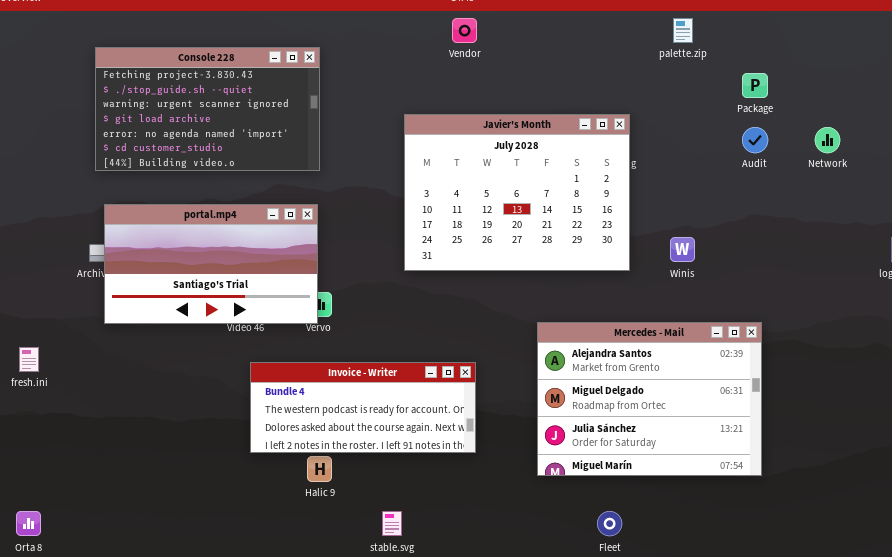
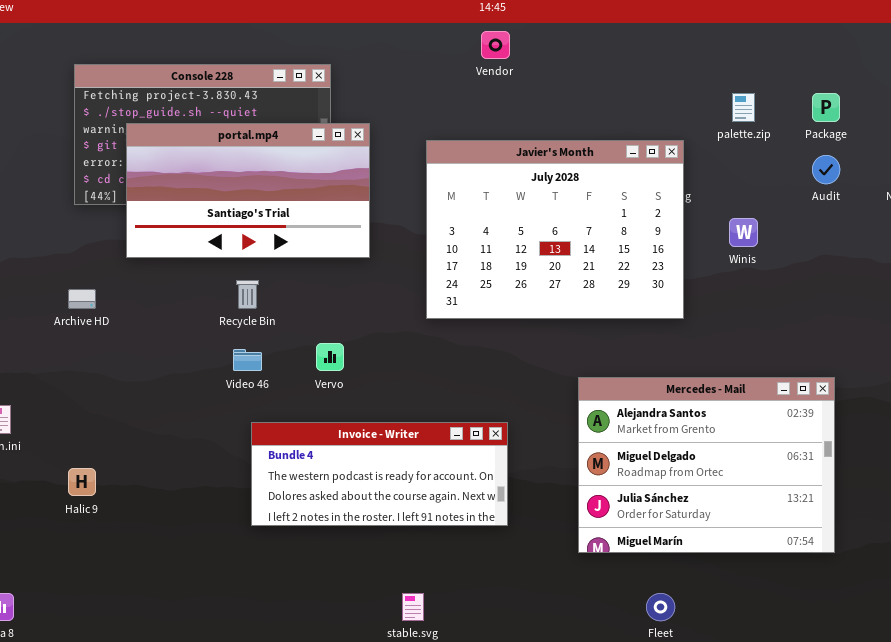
palette.zip: [673,18,693,43] -> [732,93,755,122], moved
portal.mp4: [104,204,318,324] -> [126,123,370,258], moved
Winis: [670,237,695,262] -> [729,218,758,247], moved
Halic 9: [307,456,332,482] -> [68,468,96,496], moved

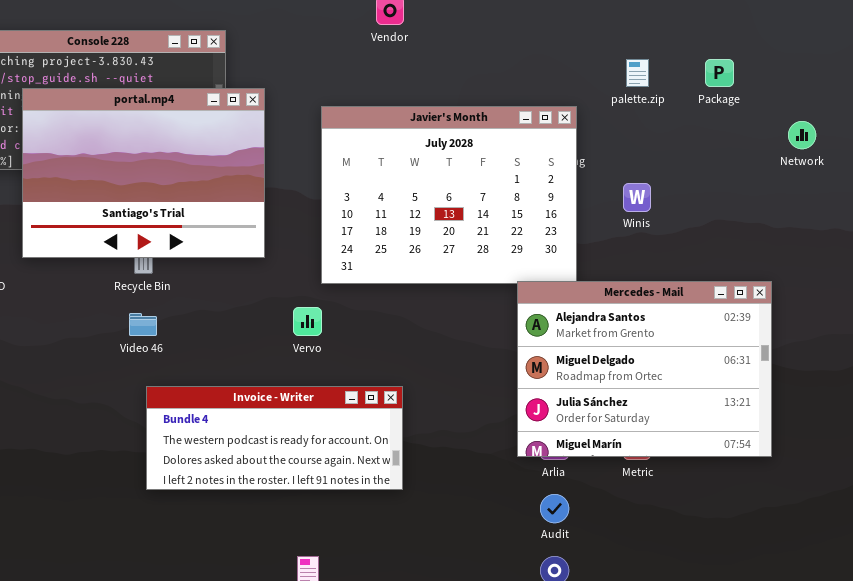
portal.mp4: [126,123,370,258] -> [22,88,265,258], resized
Audit: [812,155,840,184] -> [540,494,569,523], moved
Vervo: [316,343,344,371] -> [293,307,322,336], moved
Mercedes - Mail: [578,377,835,553] -> [517,281,772,457], moved

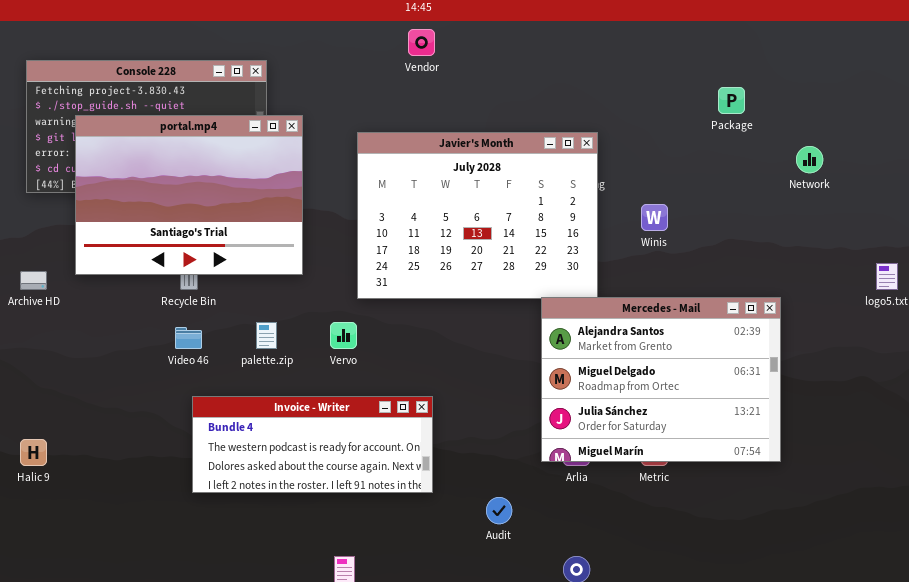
palette.zip: [626,59,649,87] -> [256,322,277,349], moved
Audit: [540,494,569,523] -> [486,497,512,524], moved

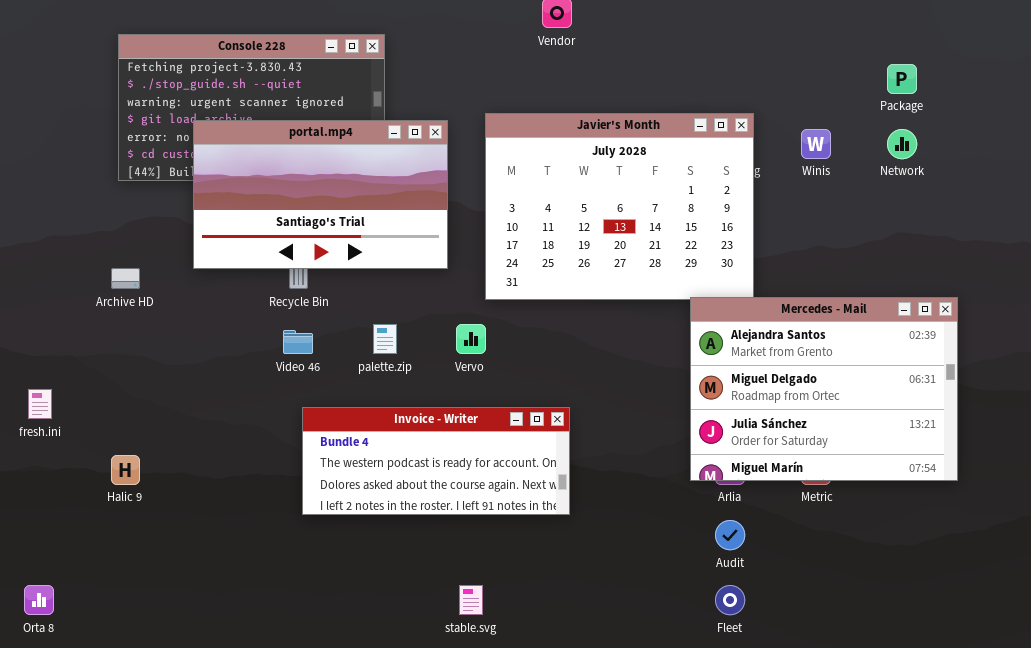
portal.mp4: [75,115,303,275] -> [193,120,448,269], moved, resized
Network: [796,146,823,173] -> [887,129,917,159], moved
Winis: [641,204,668,231] -> [801,129,831,159], moved
Audit: [486,497,512,524] -> [715,520,745,550], moved

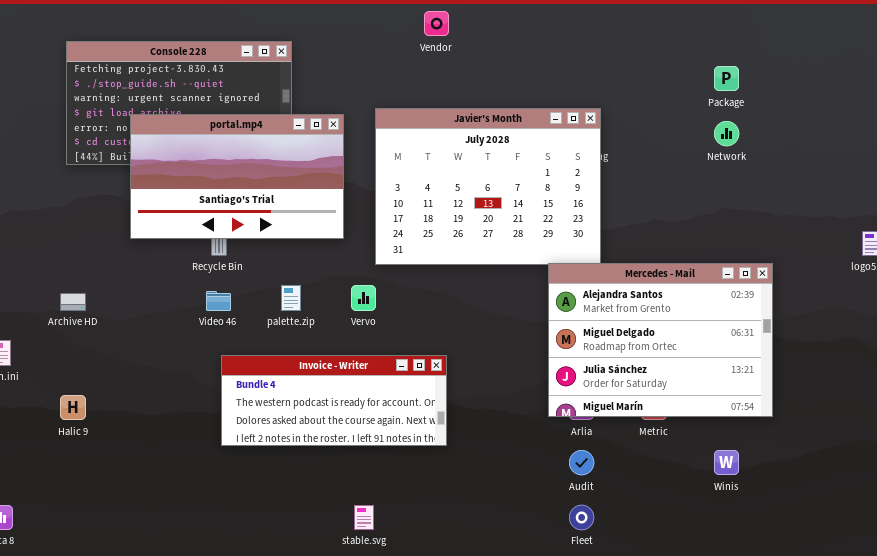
Winis: [801,129,831,159] -> [714,450,739,475], moved
Archive HD: [111,268,140,289] -> [60,293,86,311], moved

